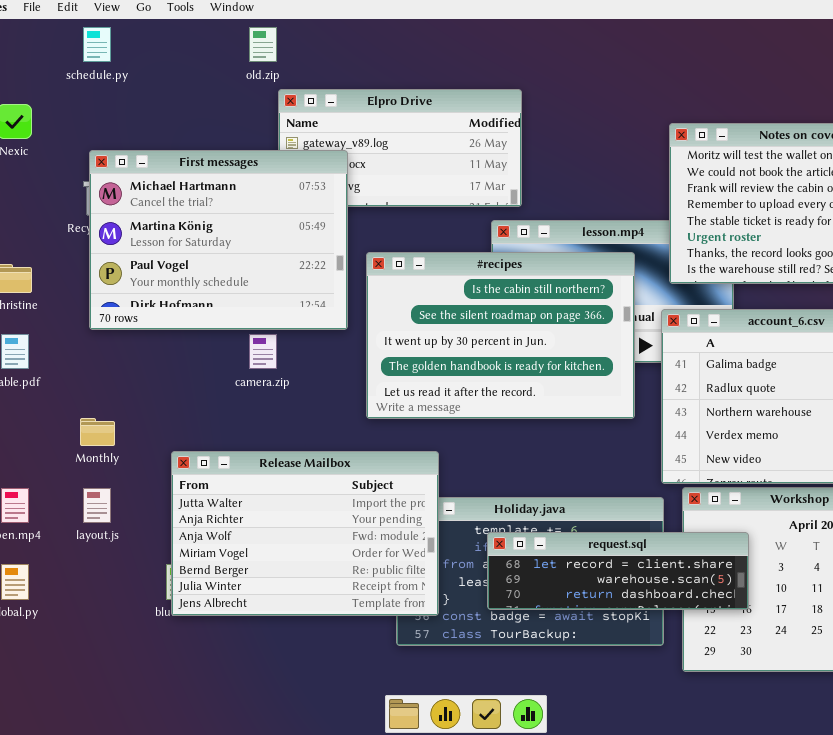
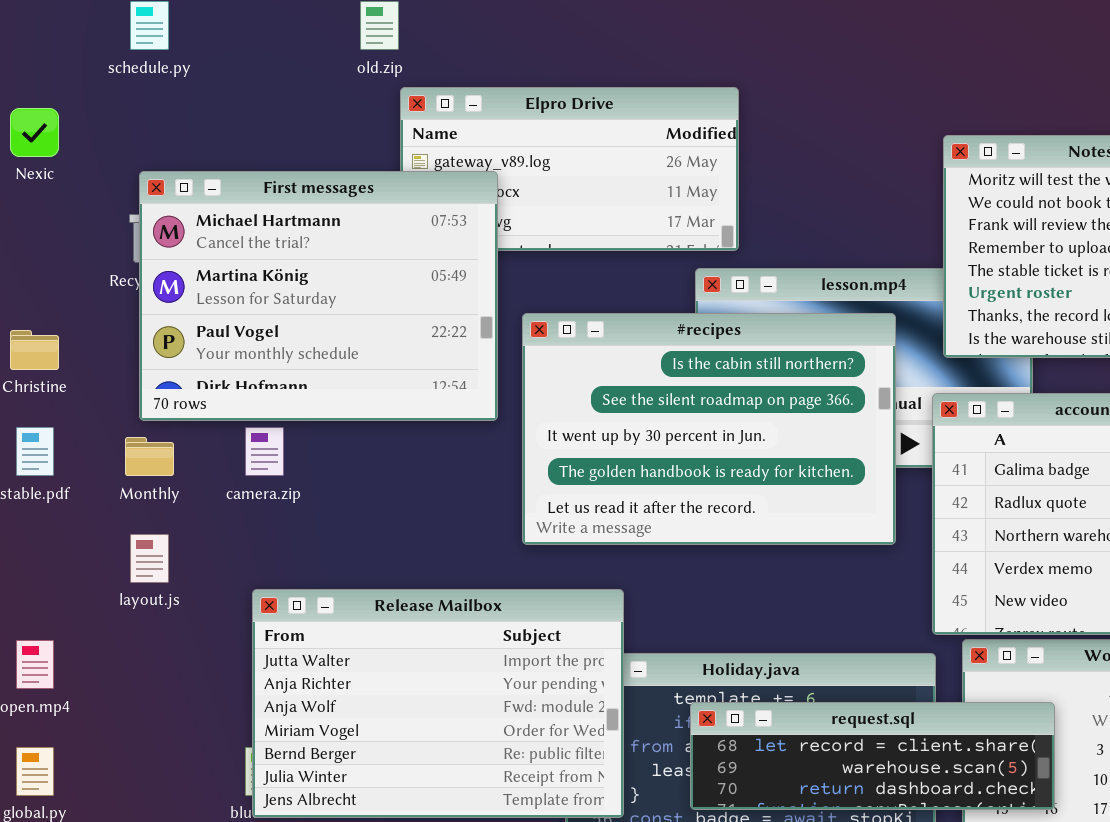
camera.zip: [249,334,277,369] -> [245,427,284,476], moved
Monthly: [80,418,115,446] -> [125,437,174,476], moved
layout.js: [83,488,111,523] -> [130,534,169,583], moved

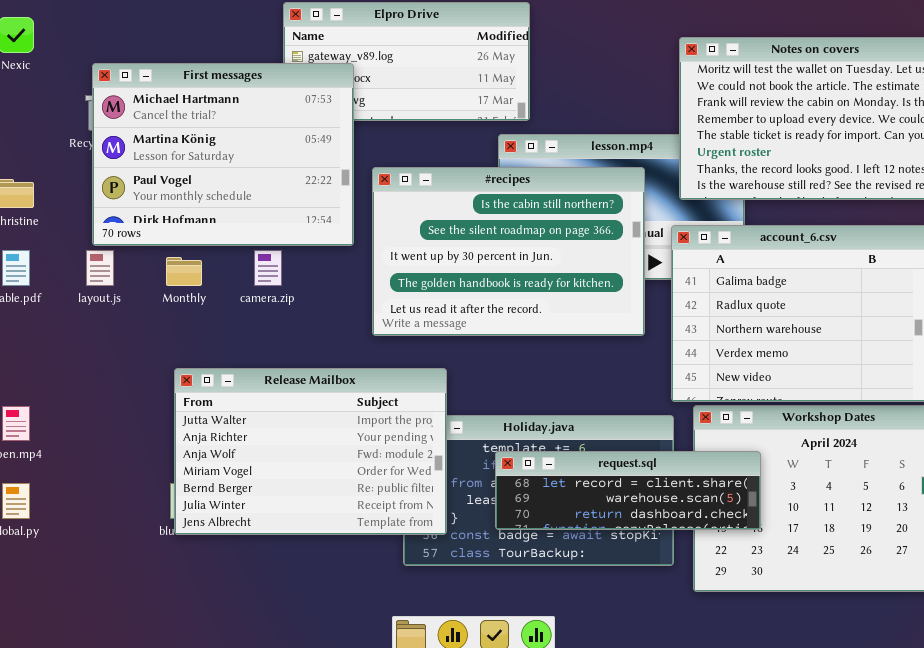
camera.zip: [245,427,284,476] -> [254,250,282,286], moved
Monthly: [125,437,174,476] -> [166,257,202,286], moved
layout.js: [130,534,169,583] -> [86,250,114,286], moved

